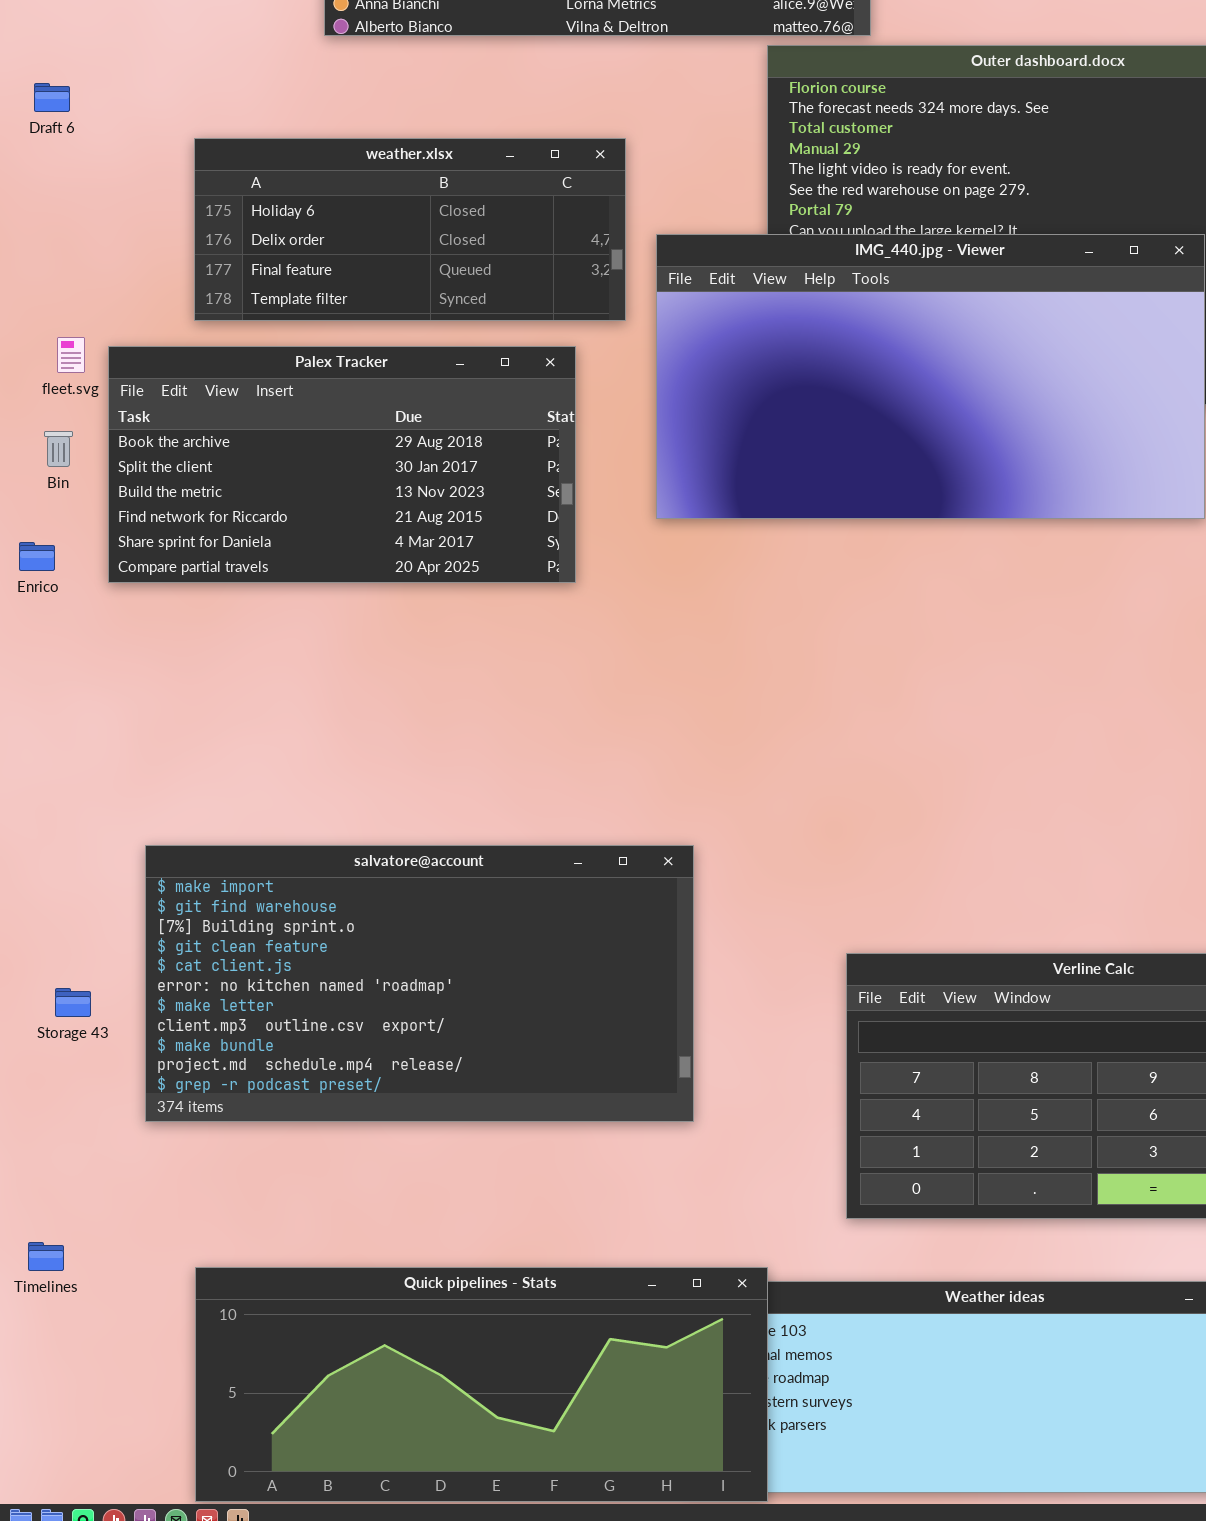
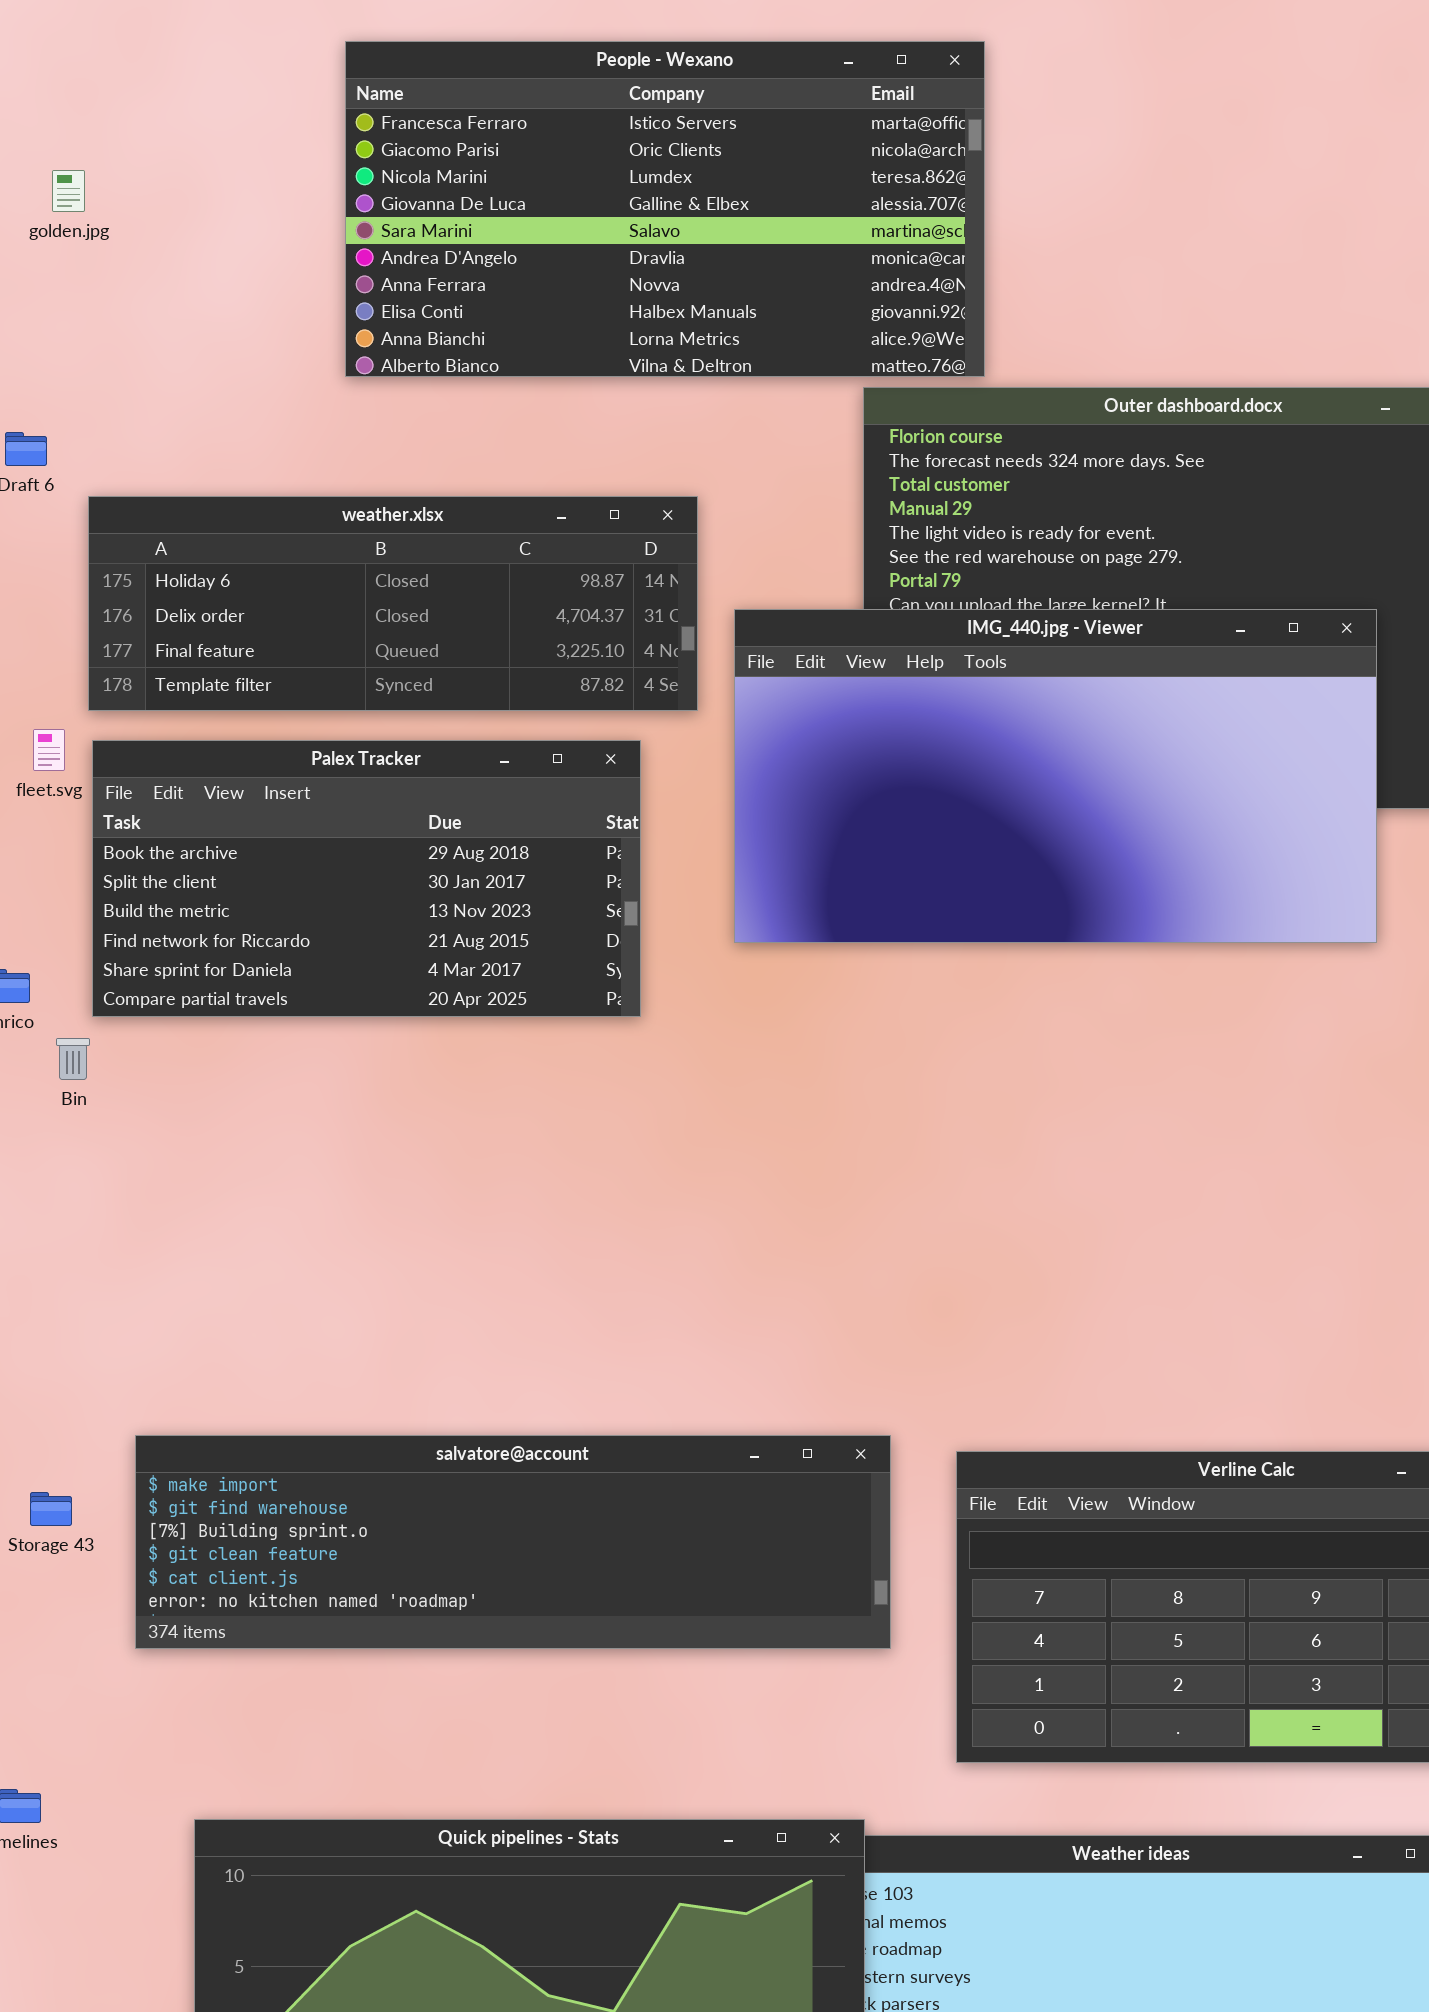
weather.xlsx: [194,138,626,321] -> [88,496,698,711], resized
Bin: [44,431,73,467] -> [56,1038,90,1080], moved
salvatore@account: [145,845,694,1122] -> [135,1435,891,1649], resized

